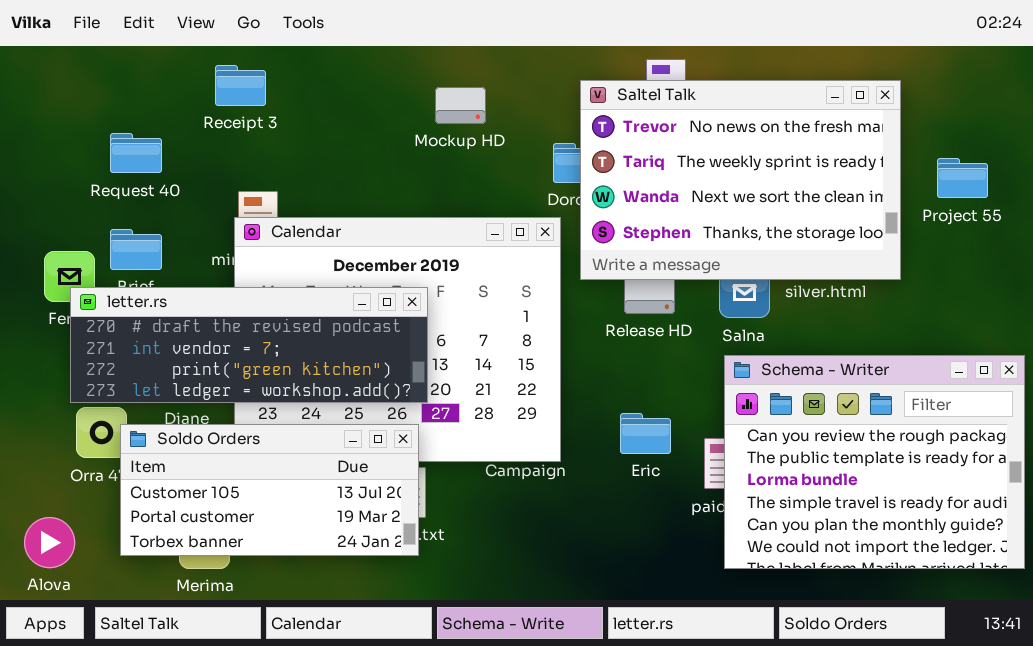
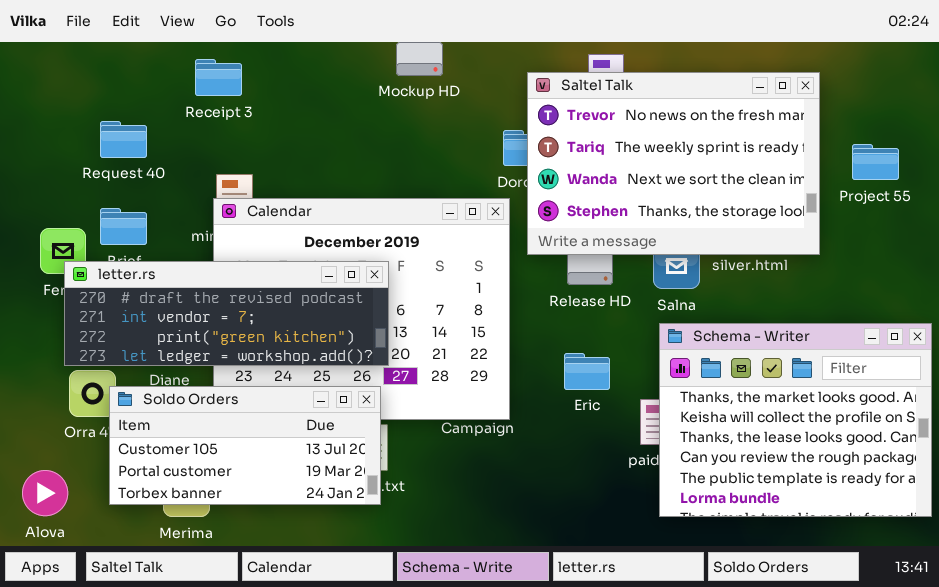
Mockup HD: [435,87,486,124] -> [396,42,443,76], moved
Schema - Writer: [724,355,1025,569] -> [659,323,932,517], scrolled up 3 rows
Eric: [620,413,671,454] -> [564,353,610,390], moved

